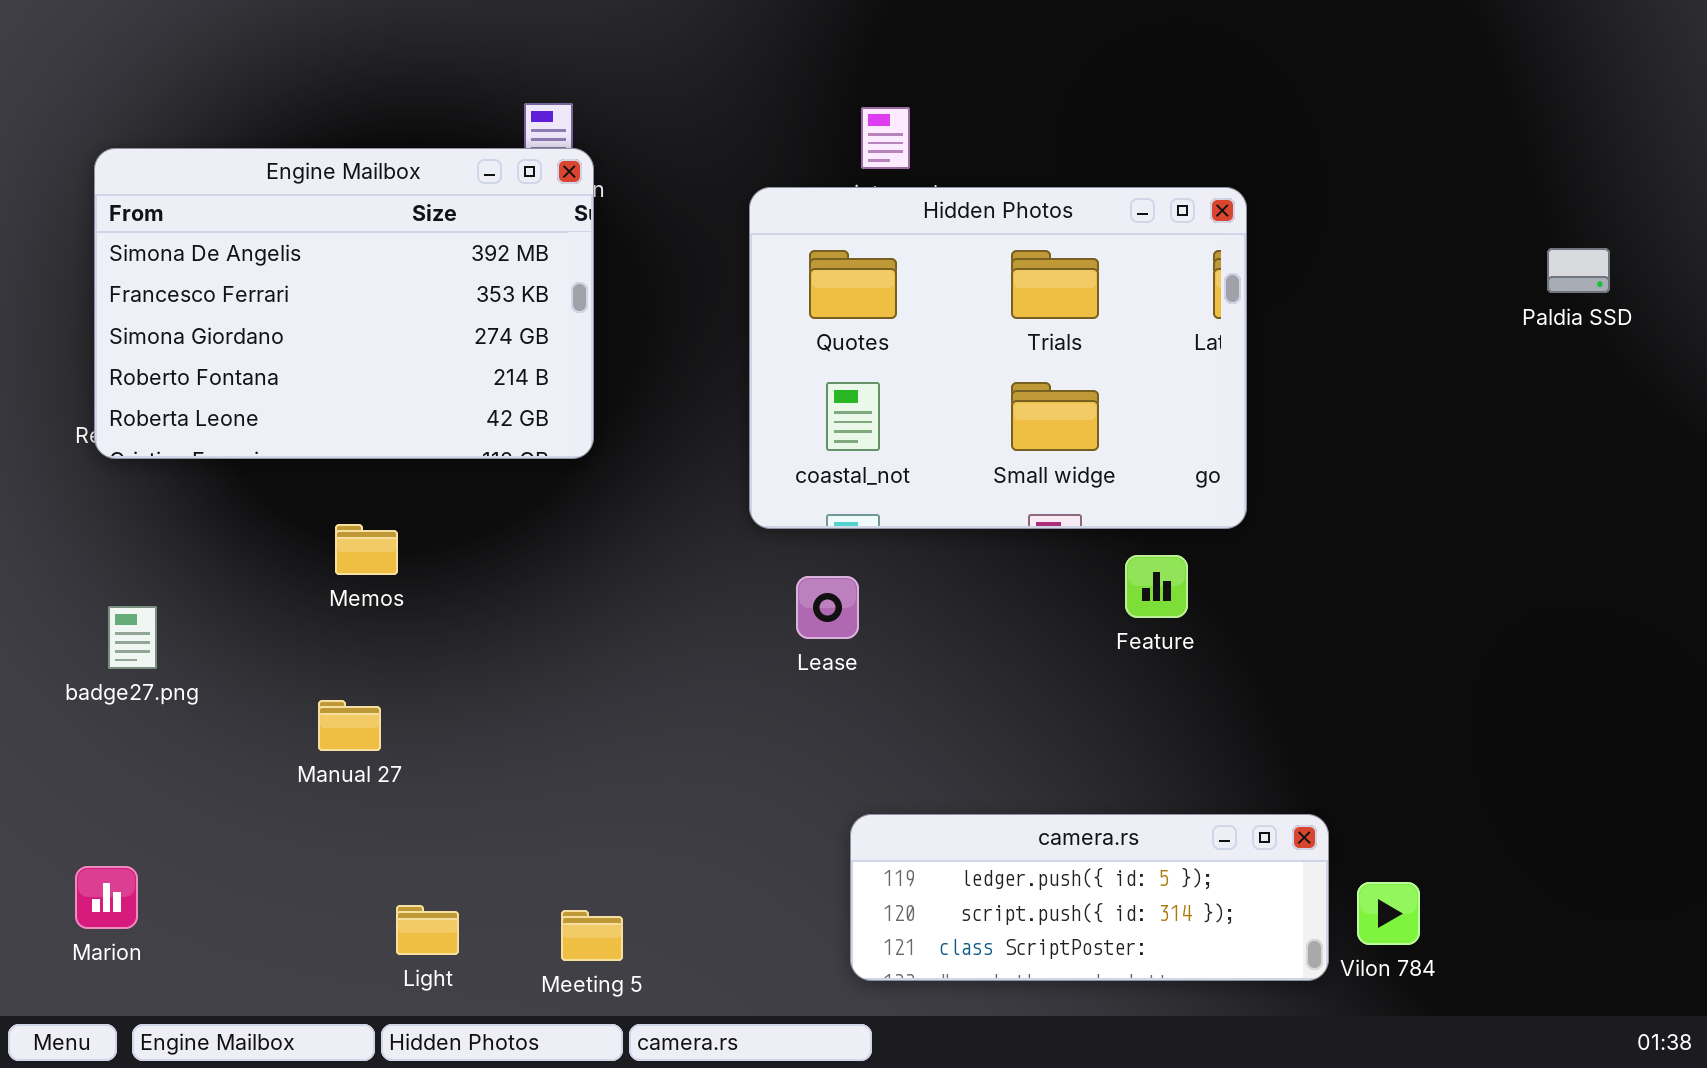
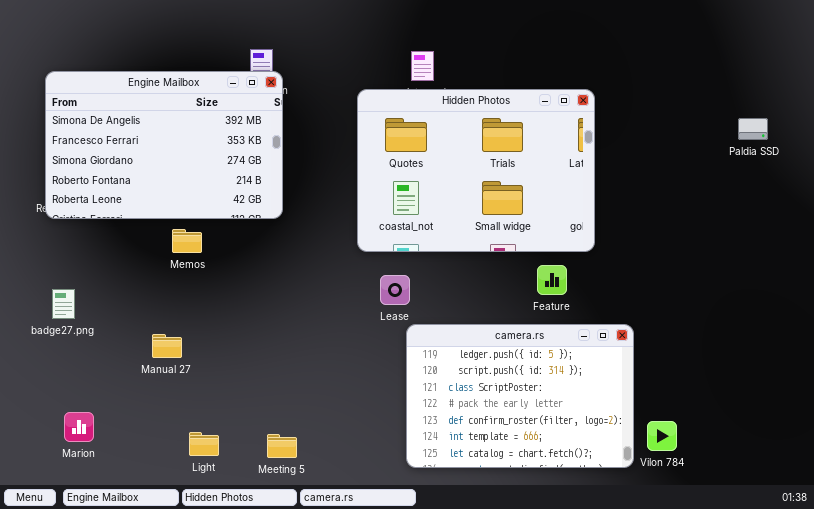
Memos: [335,524,398,575] -> [172,229,202,253], moved
camera.rs: [850,814,1329,981] -> [406,324,634,468], resized
Marion: [75,866,138,929] -> [64,412,94,442], moved

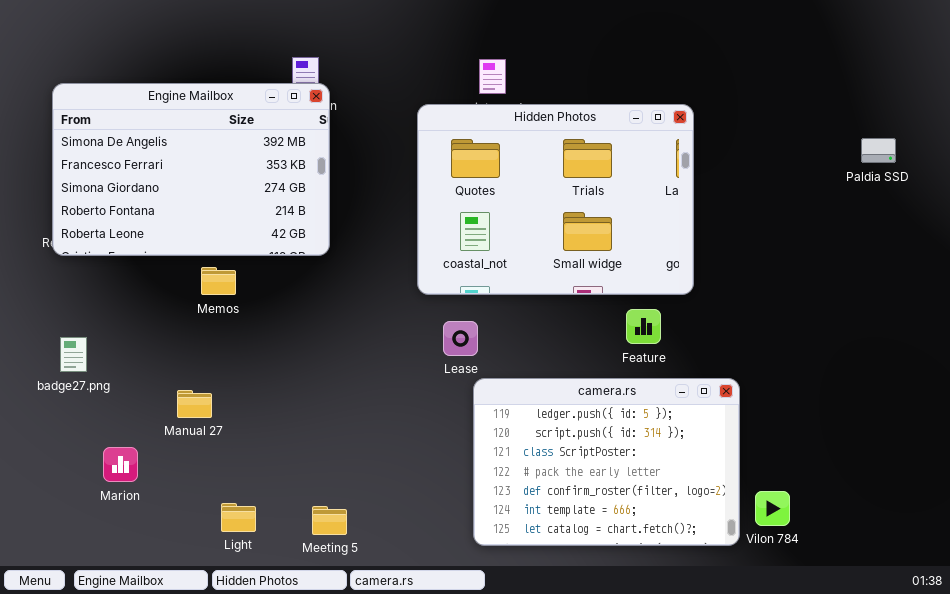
Marion: [64,412,94,442] -> [103,447,138,482], moved

